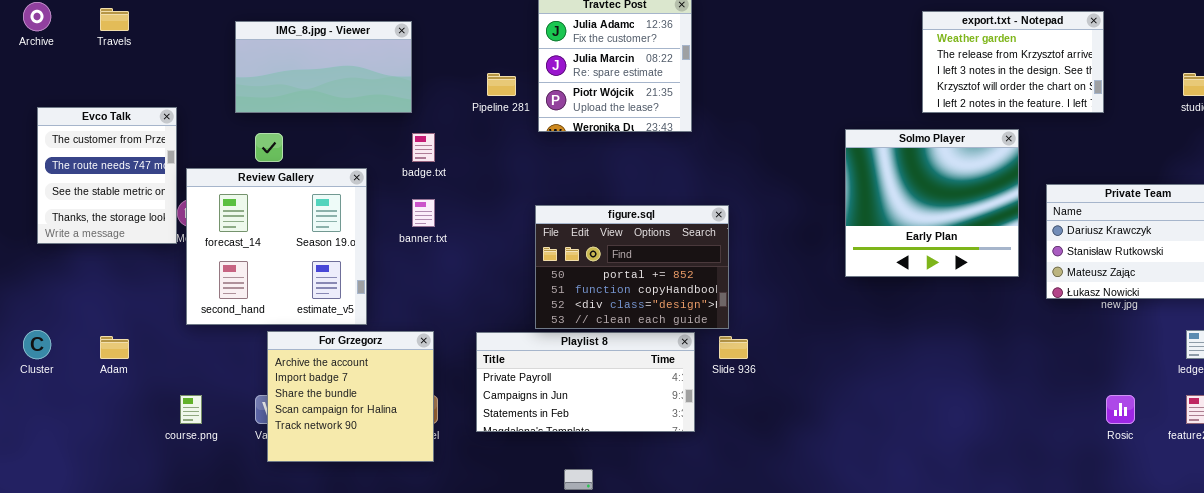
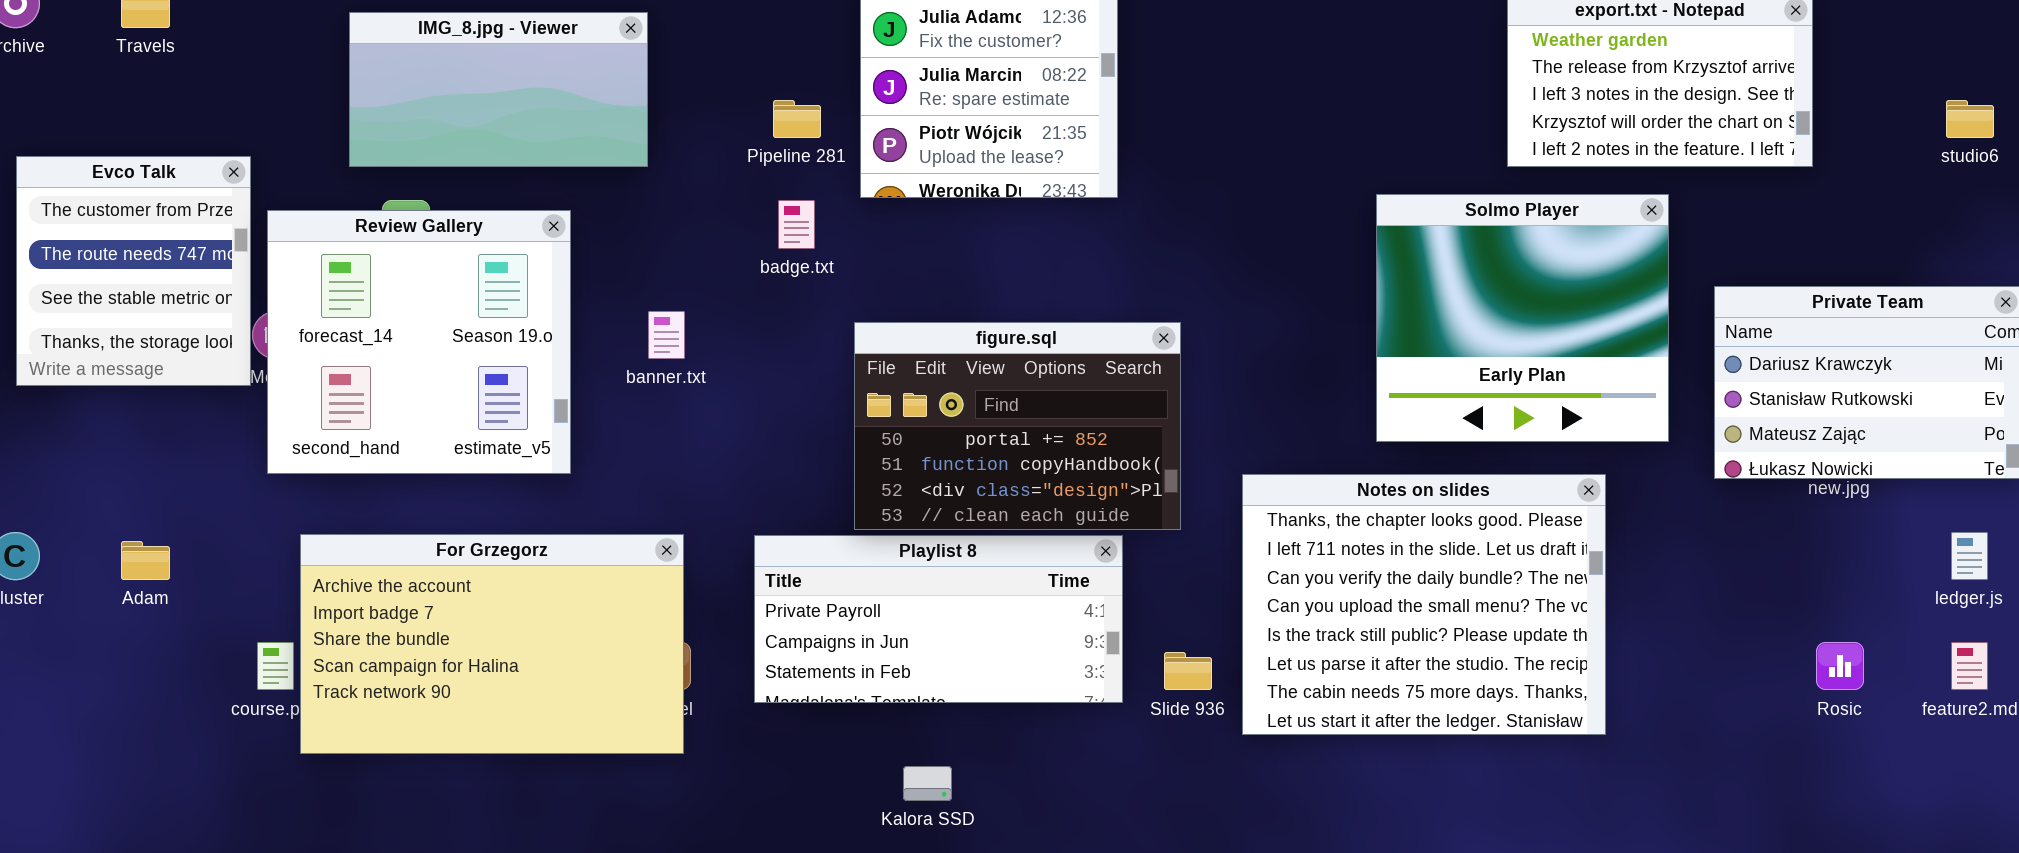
badge.txt: [412,133,435,162] -> [778,200,815,249], moved
Review Gallery: [186,168,367,325] -> [267,210,571,474], moved
Notes on slides: none -> [1242,474,1606,735], opened
For Grzegorz: [267,331,434,462] -> [300,534,684,754], resized
Slide 936: [719,336,748,359] -> [1164,652,1212,690], moved

